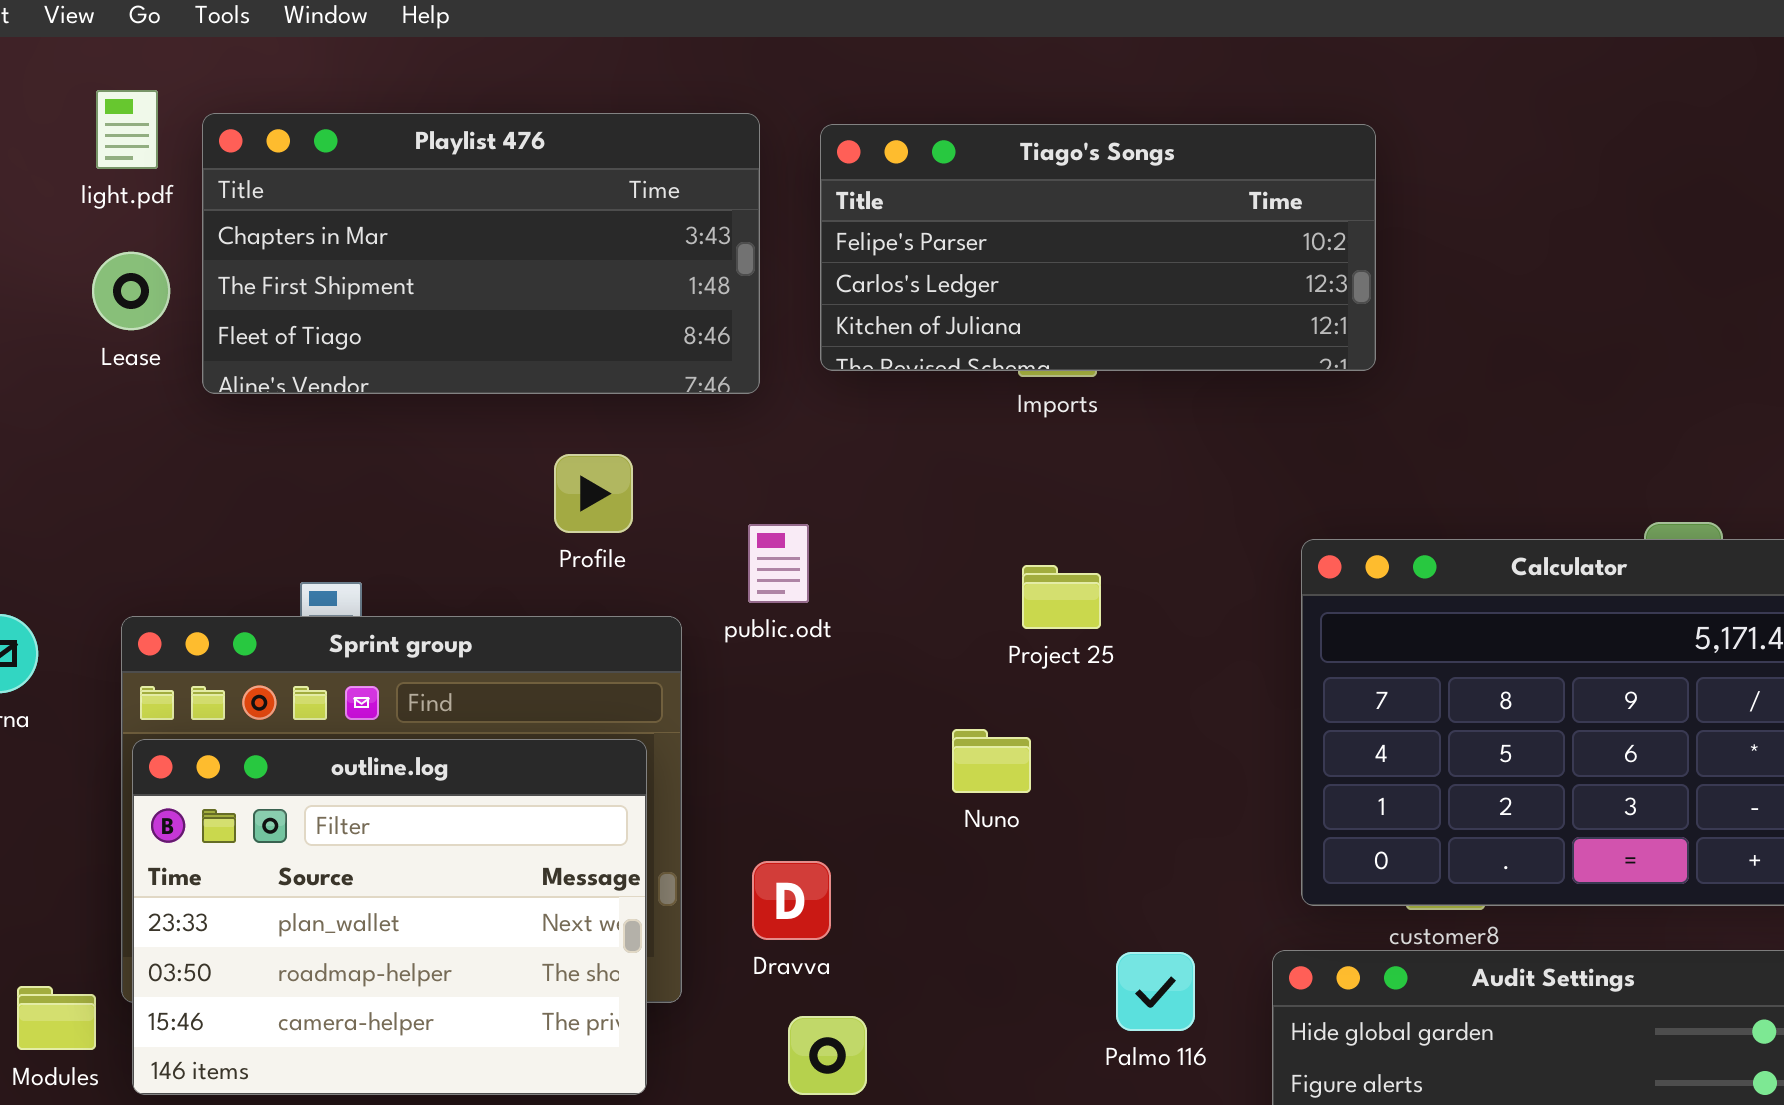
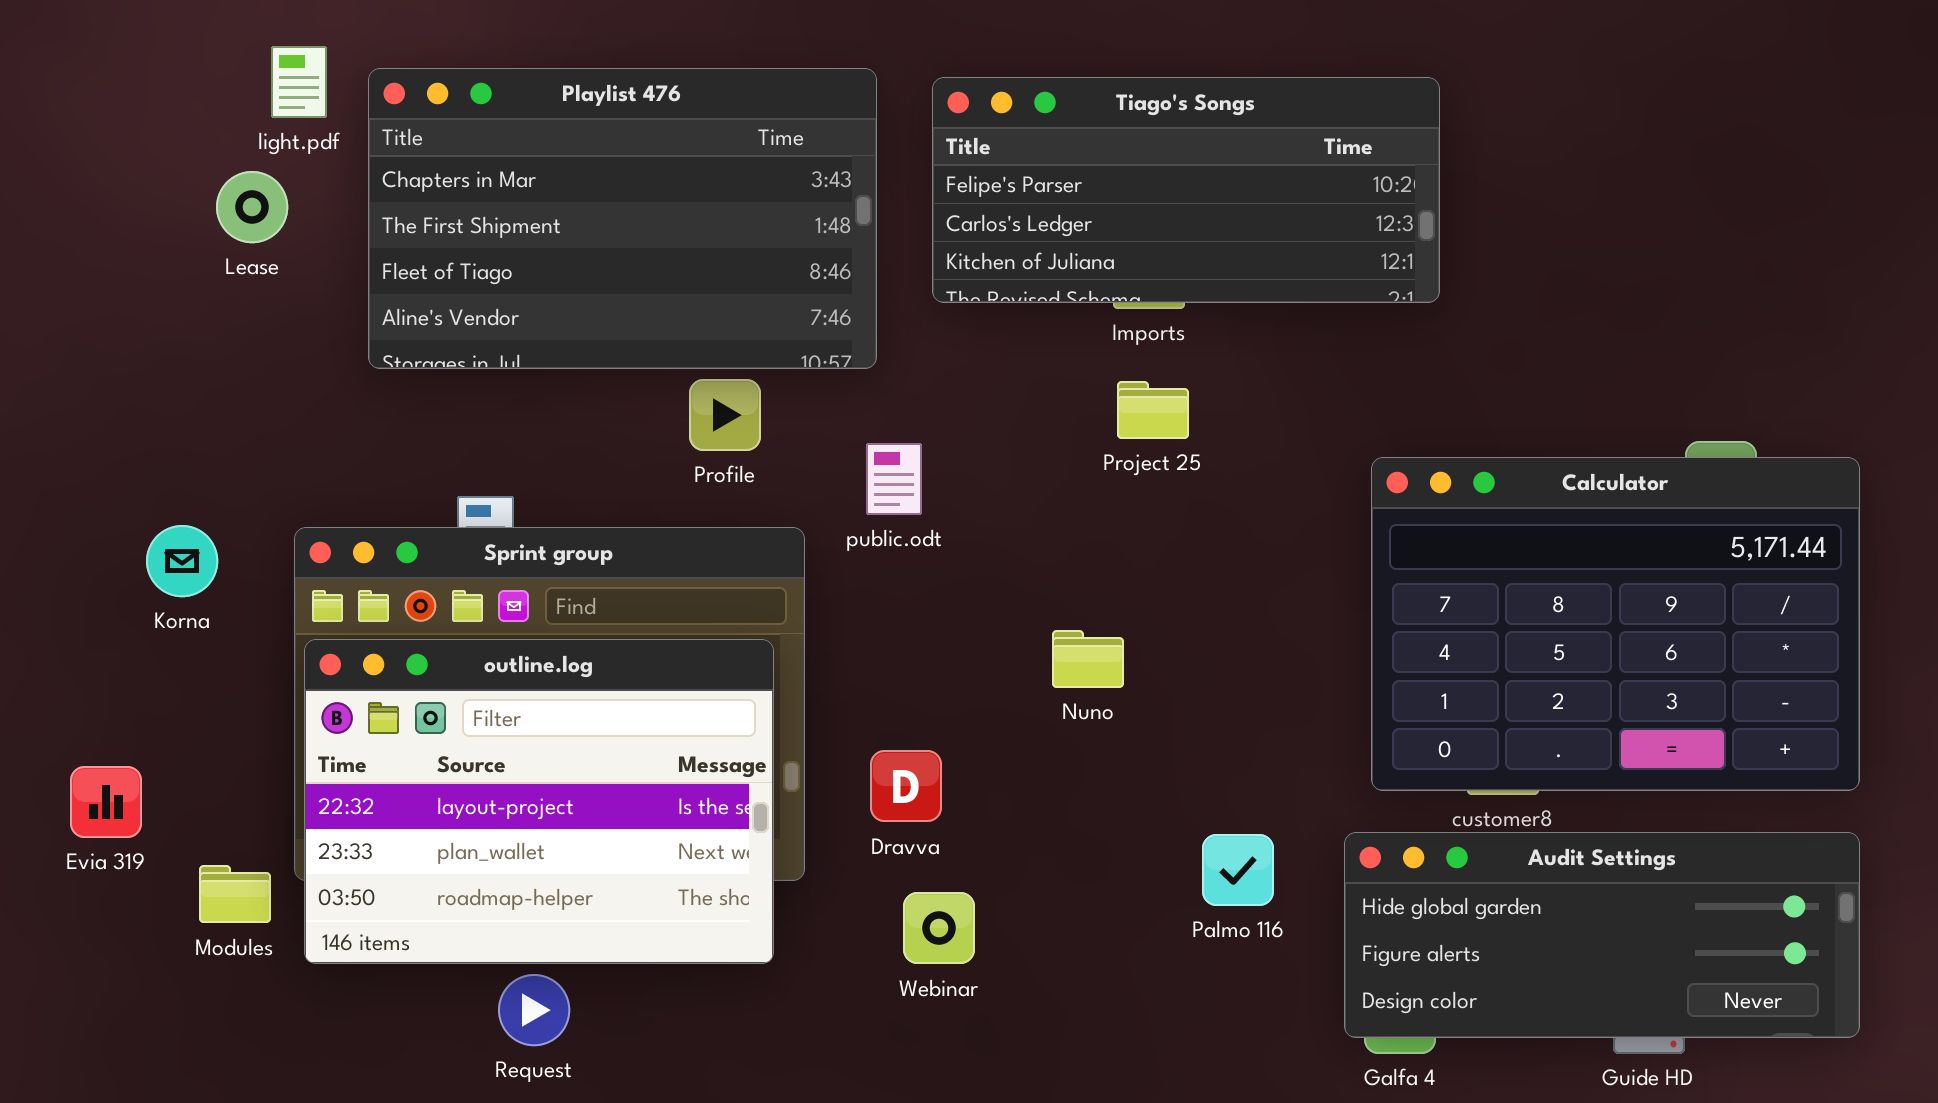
Playlist 476: [202,113,760,394] -> [368,68,877,369], resized
Lease: [92,252,170,330] -> [216,171,288,243], moved
Project 25: [1022,565,1101,629] -> [1117,381,1189,439], moved
outline.log: [132,739,647,1095] -> [304,639,774,964], scrolled up 1 row

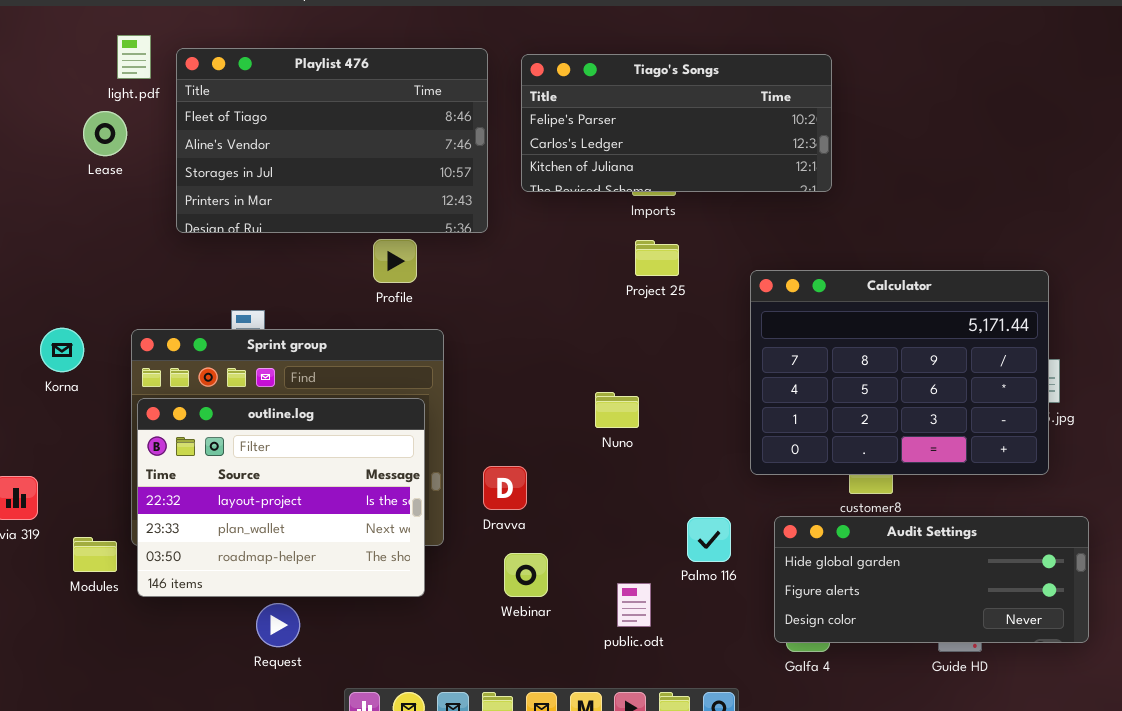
Playlist 476: [368,68,877,369] -> [176,48,488,233], scrolled down 2 rows
public.odt: [866,443,922,515] -> [617,583,651,627], moved
Calculator: [1371,457,1860,791] -> [750,270,1049,475], moved

